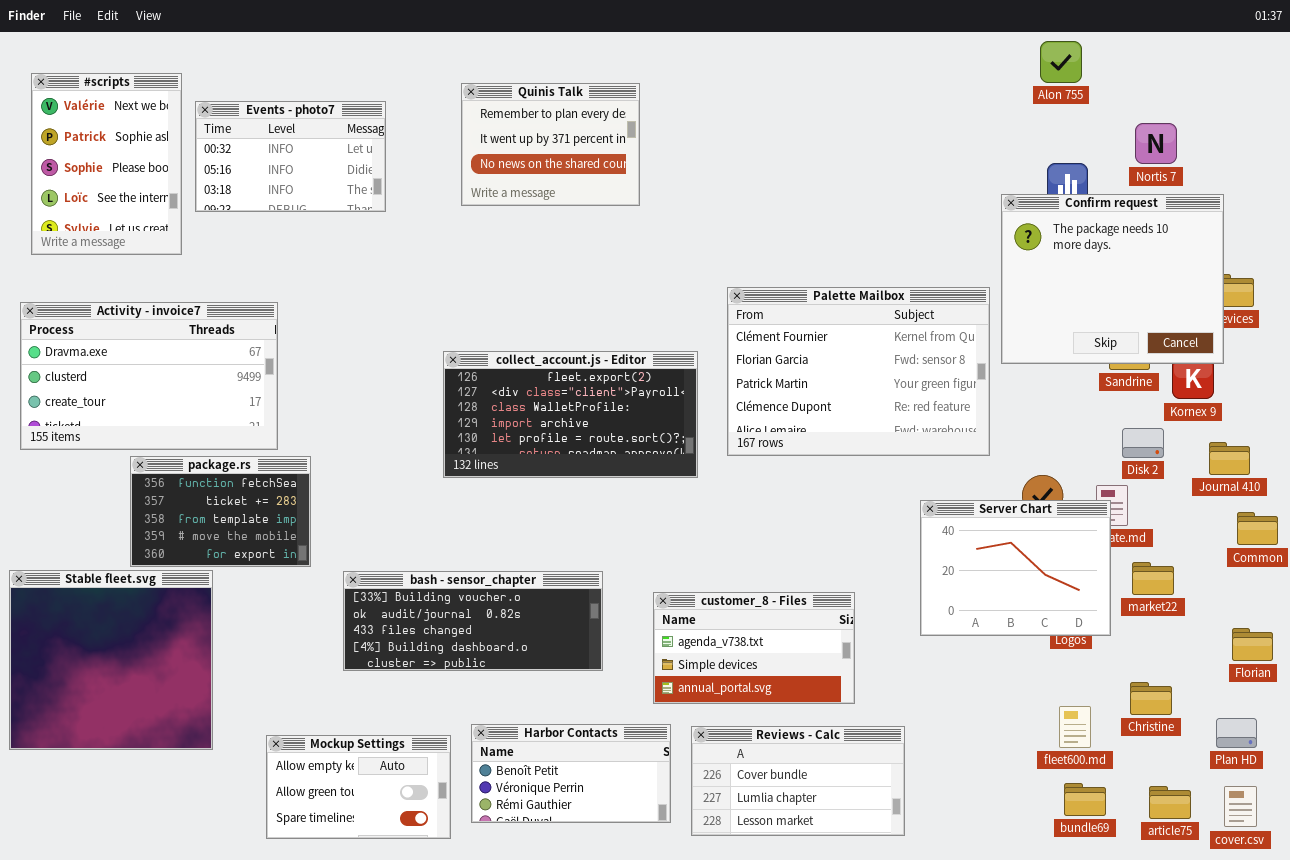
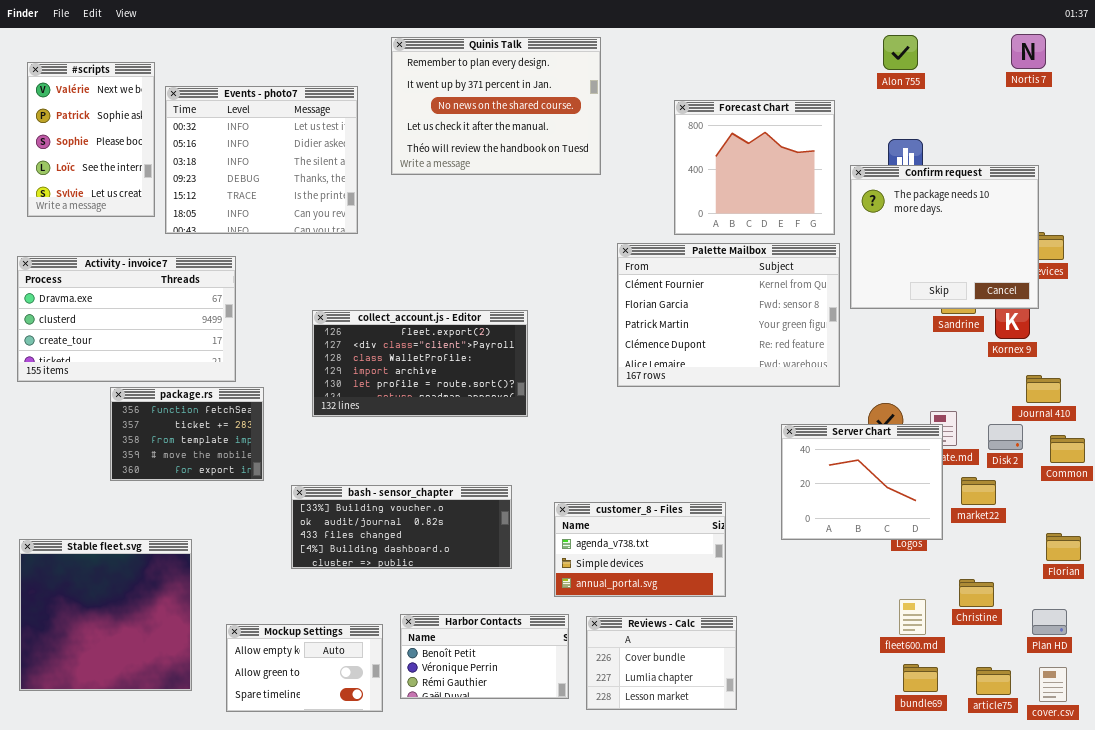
Quinis Talk: [461,83,640,206] -> [391,37,601,175], resized
Events - photo7: [195,101,386,212] -> [165,86,358,234], resized
Forecast Chart: none -> [674,100,835,235], opened
Nortis 7: [1135,123,1177,164] -> [1011,34,1046,69], moved
collect_account.js - Editor: [443,351,698,478] -> [312,310,528,417], moved
Disk 2: [1122,428,1164,458] -> [988,424,1023,450], moved
Stable fleet.svg: [9,570,213,750] -> [19,539,192,691], moved
Reviews - Calc: [691,726,905,836] -> [586,616,737,710], resized

